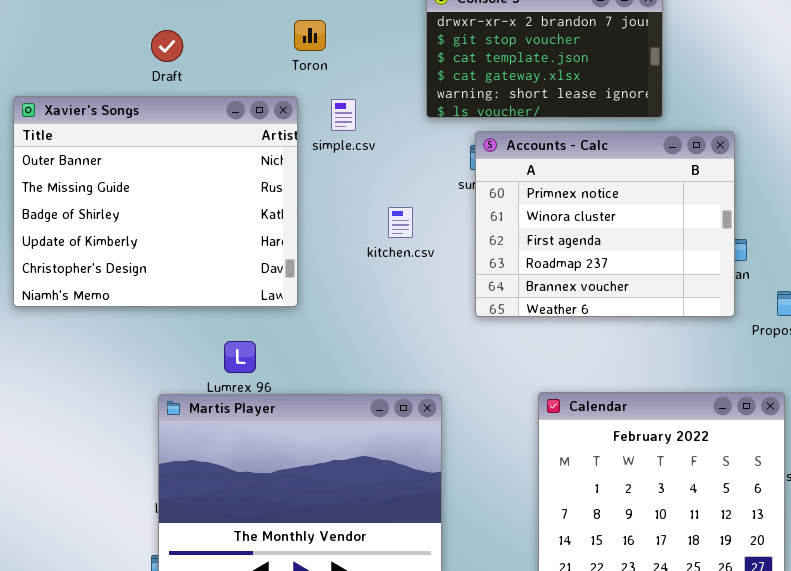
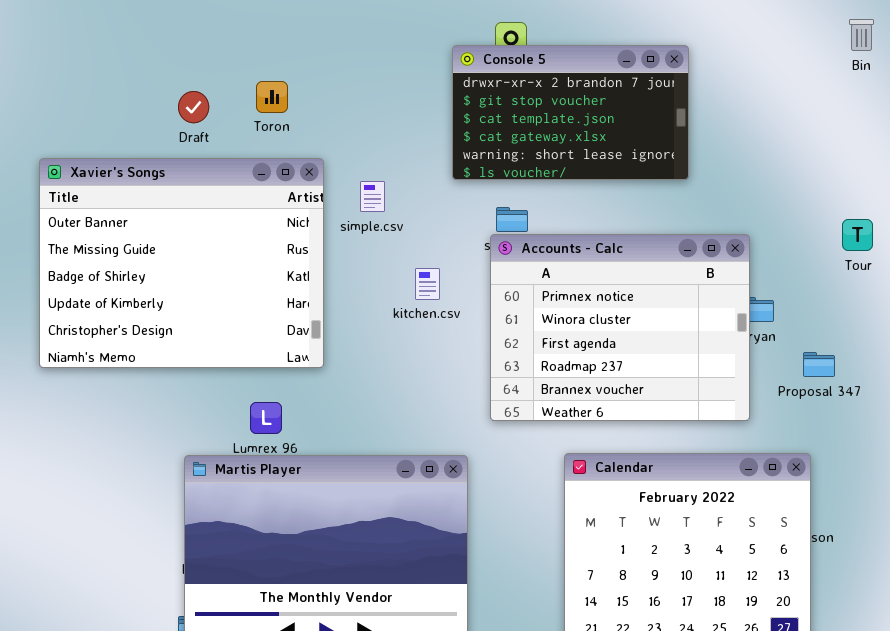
Toron: [294,20,326,51] -> [256,81,288,113], moved
simple.csv: [331,99,356,131] -> [360,181,385,212], moved
Accounts - Calc: [475,131,735,317] -> [490,234,750,421], moved

